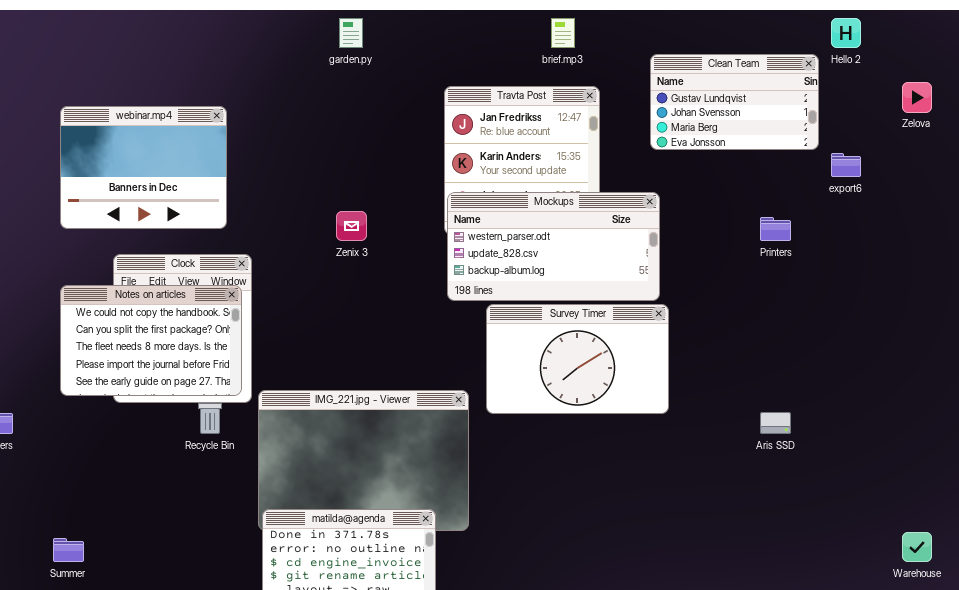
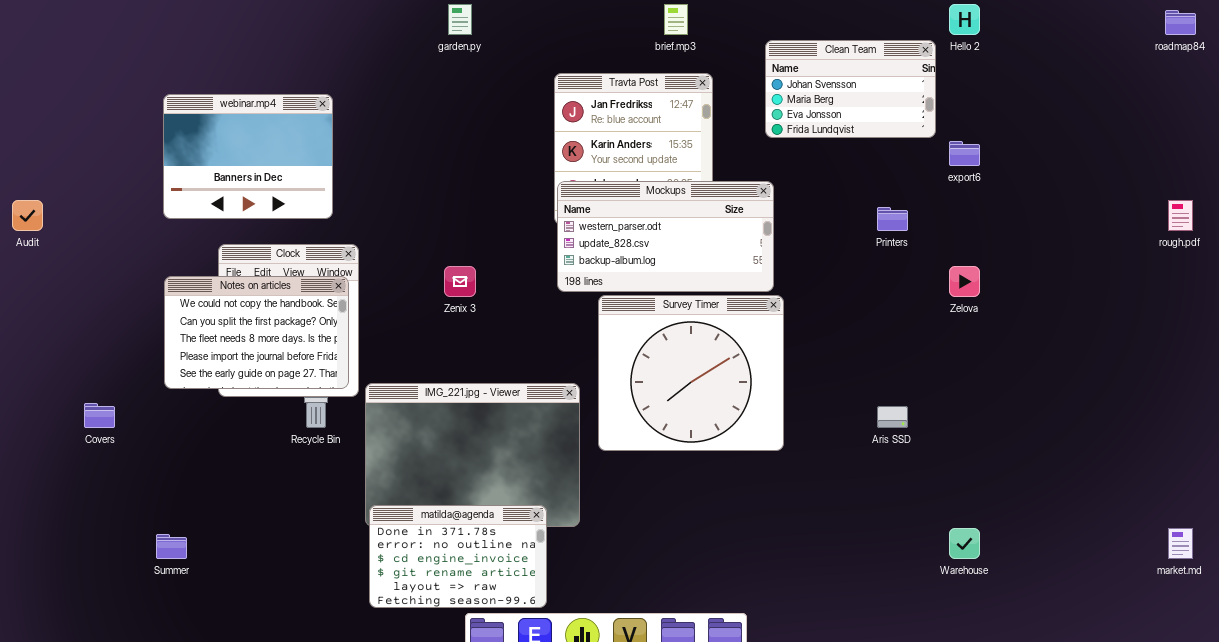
Clean Team: [650,54,819,150] -> [765,40,936,138], scrolled down 1 row
Zelova: [902,82,932,113] -> [949,266,980,297], moved
Zenix 3: [336,211,367,241] -> [444,266,476,297], moved
Survey Timer: [486,304,669,414] -> [598,295,784,451], resized
Warehouse: [902,532,932,562] -> [949,528,980,559], moved

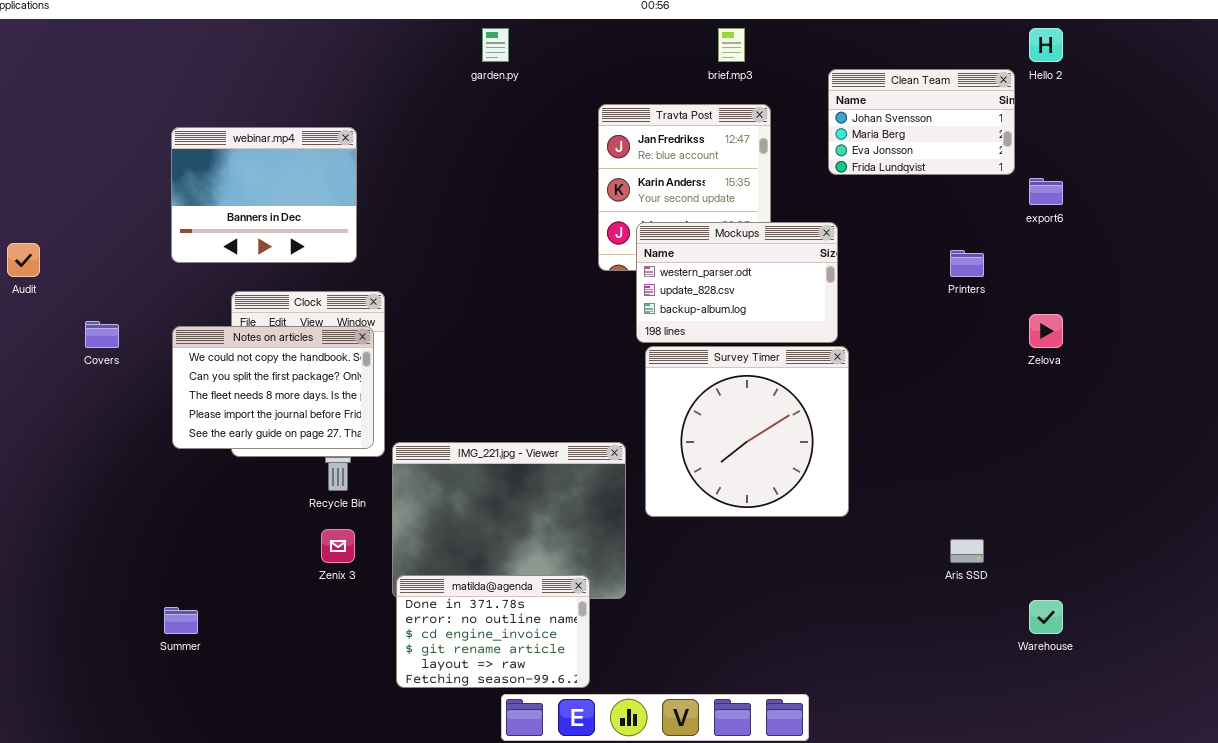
Mockups: [557,181,774,292] -> [636,222,838,343], resized
Zenix 3: [444,266,476,297] -> [321,529,355,563], moved
Covers: [84,403,115,428] -> [85,321,119,348], moved
Aris SSD: [877,406,908,428] -> [950,539,984,563], moved

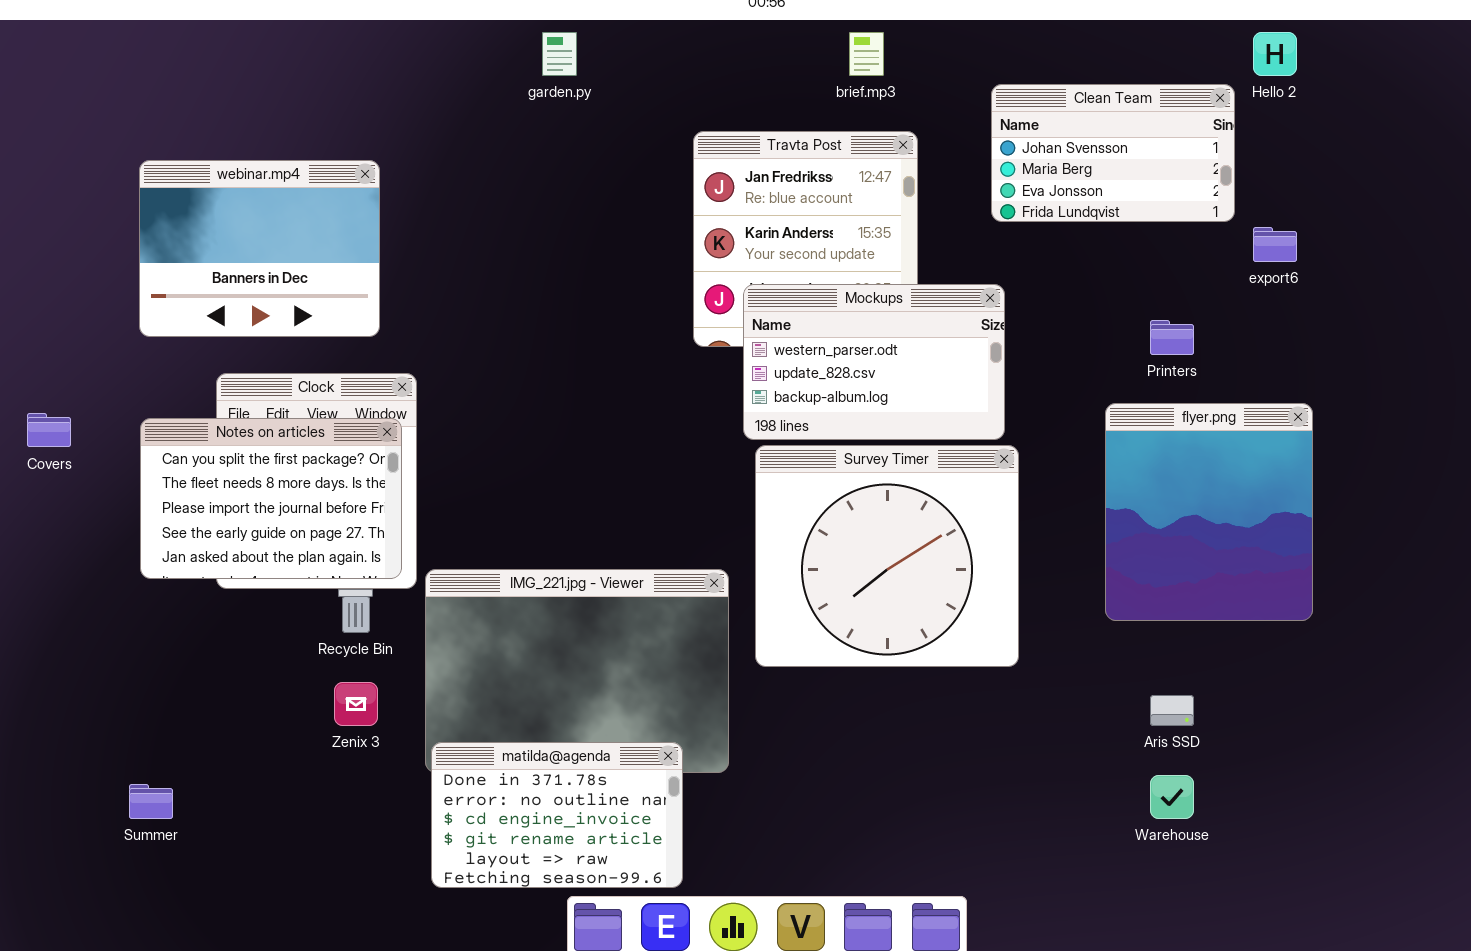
flyer.png: none -> [1105,403,1313,621], opened
Notes on articles: [172,326,374,449] -> [140,418,402,579], scrolled down 1 row
Warehouse: [1029,600,1063,634] -> [1150,775,1194,819], moved

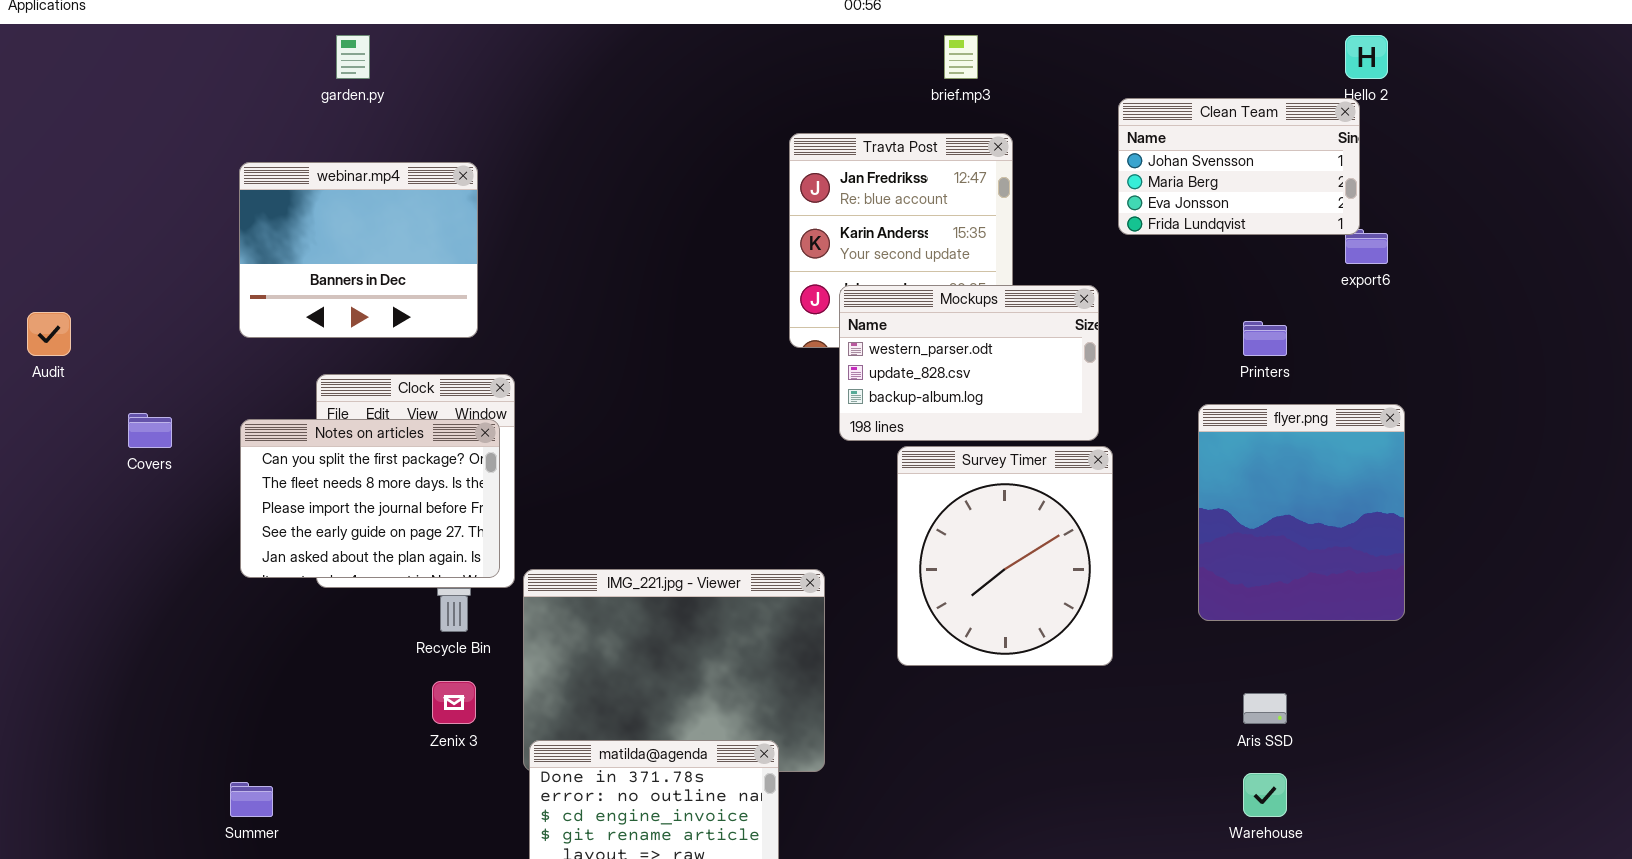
garden.py: [542,32,577,76] -> [336,35,370,79], moved
Clean Team: [991,84,1235,222] -> [1118,98,1360,235], moved
Survey Timer: [755,445,1019,667] -> [897,446,1113,666], resized

